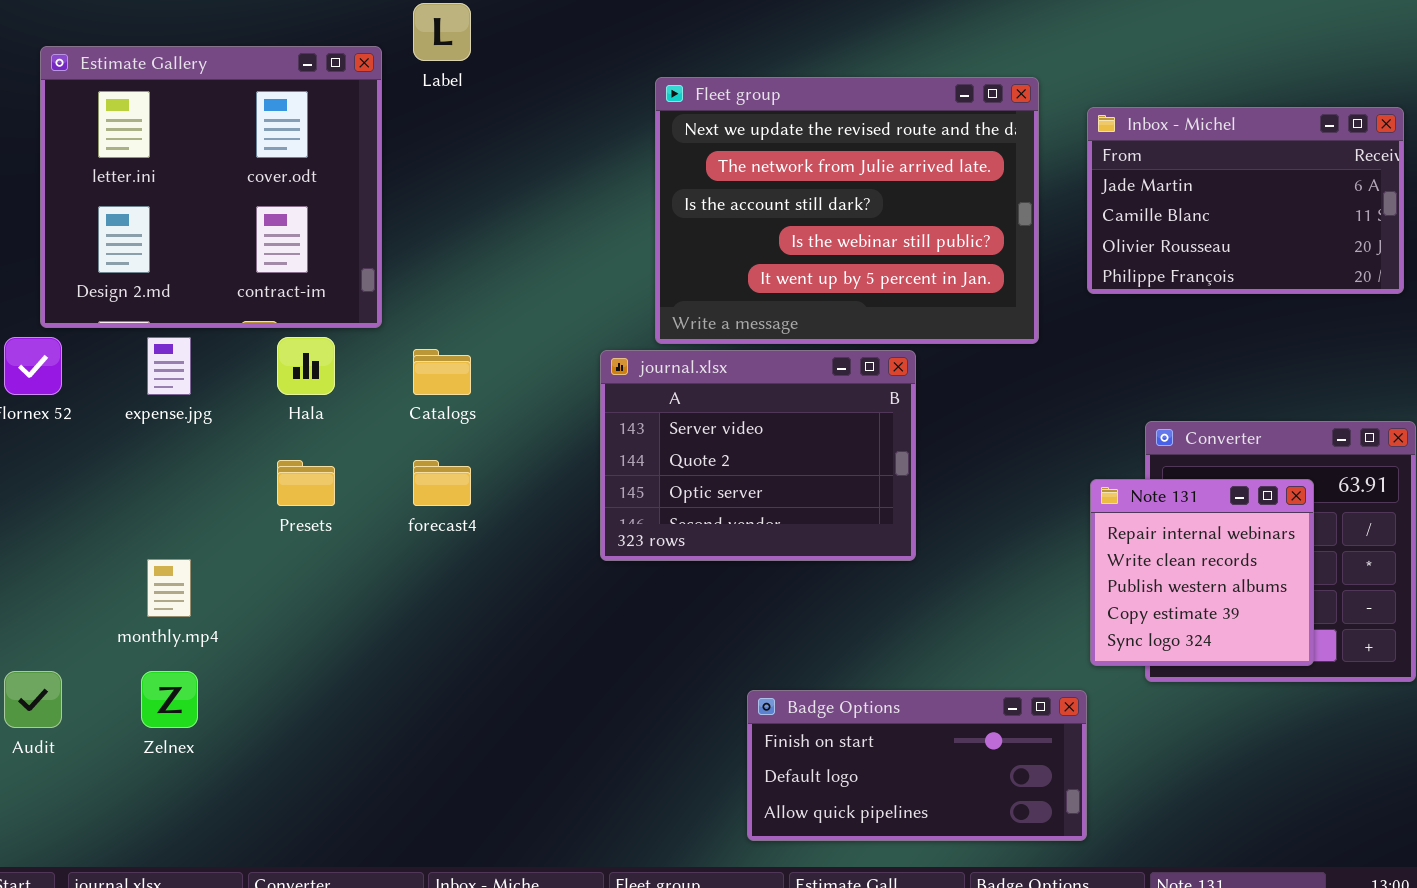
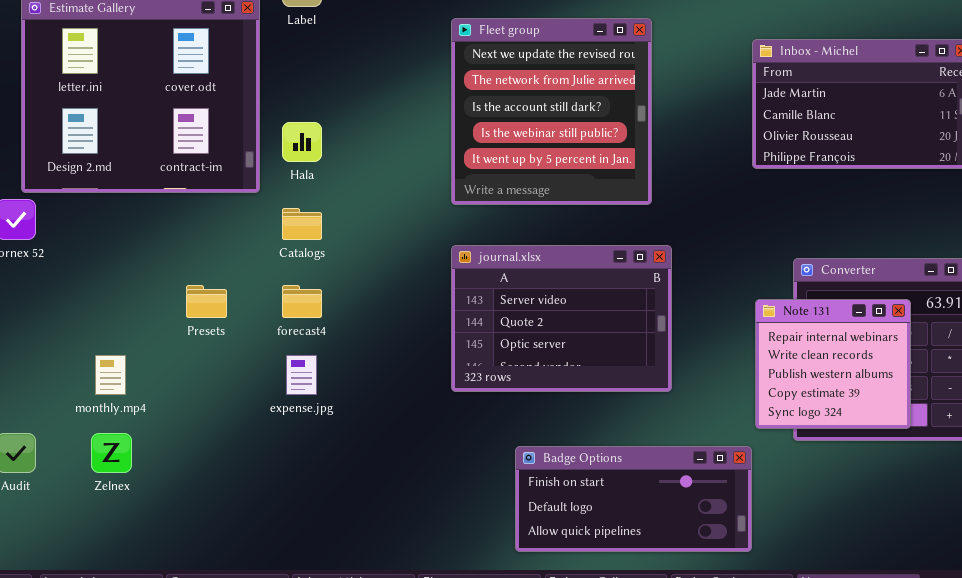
Fleet group: [655,77,1039,344] -> [451,18,652,205], resized
expense.jpg: [147,337,191,395] -> [286,355,317,395], moved
Hala: [277,337,335,395] -> [282,122,322,162], moved
journal.xlsx: [600,350,916,561] -> [451,245,672,392], moved

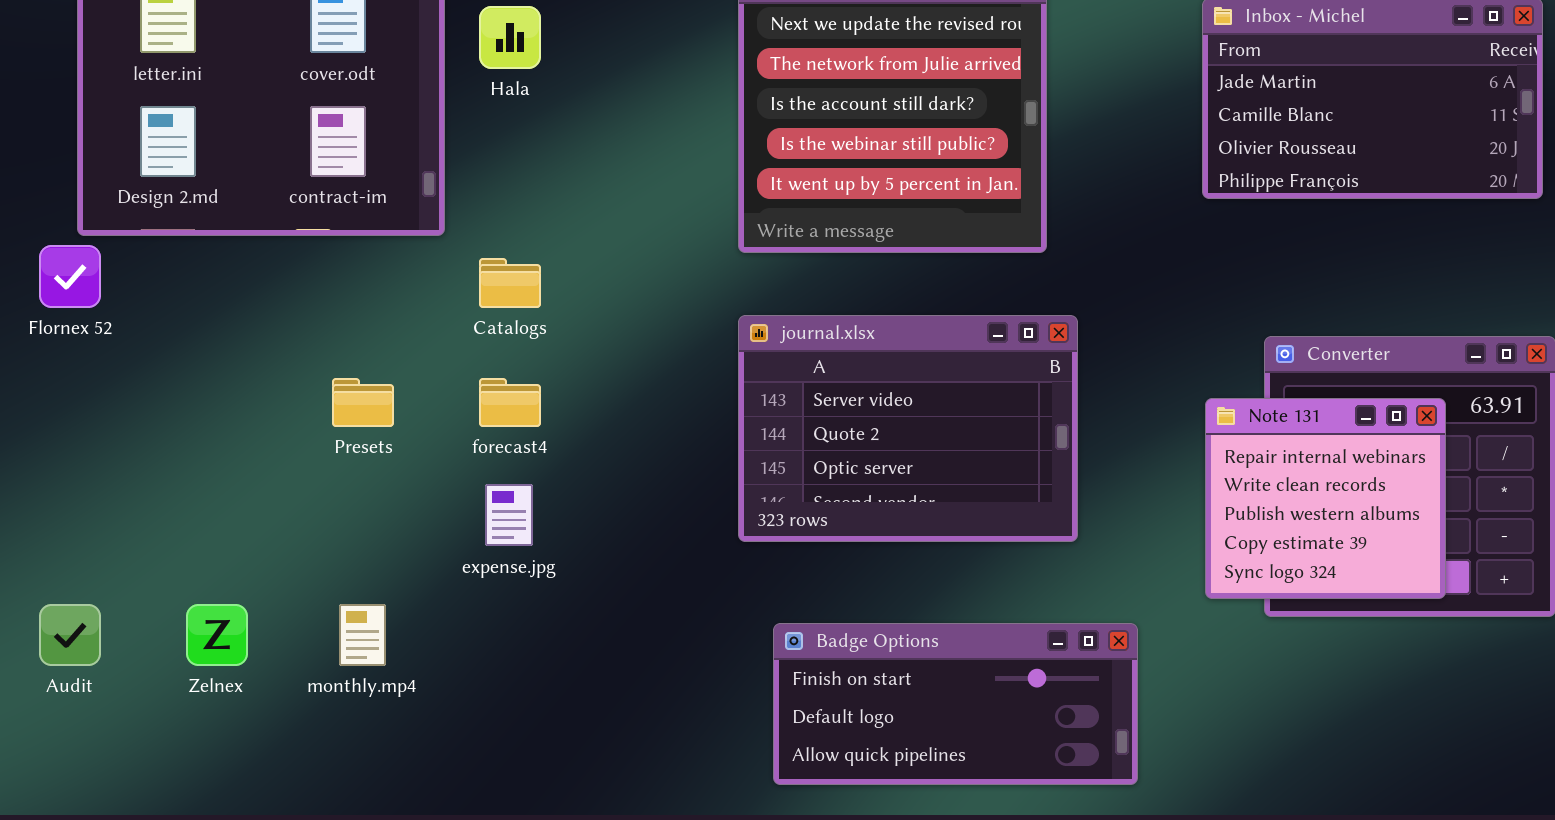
Hala: [282,122,322,162] -> [479,6,541,69], moved
monthly.mp4: [95,355,126,395] -> [339,604,386,666], moved
Badge Options: [515,446,752,552] -> [773,623,1138,785], moved

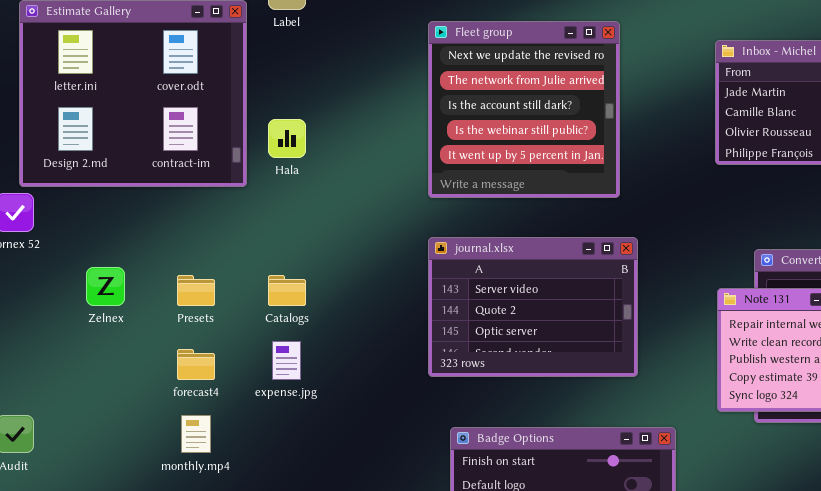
Hala: [479,6,541,69] -> [268,119,306,158], moved
Catalogs: [479,258,541,308] -> [268,275,306,306], moved
forecast4: [479,378,541,427] -> [177,349,215,380], moved
Zelnex: [186,604,248,666] -> [86,267,125,306], moved

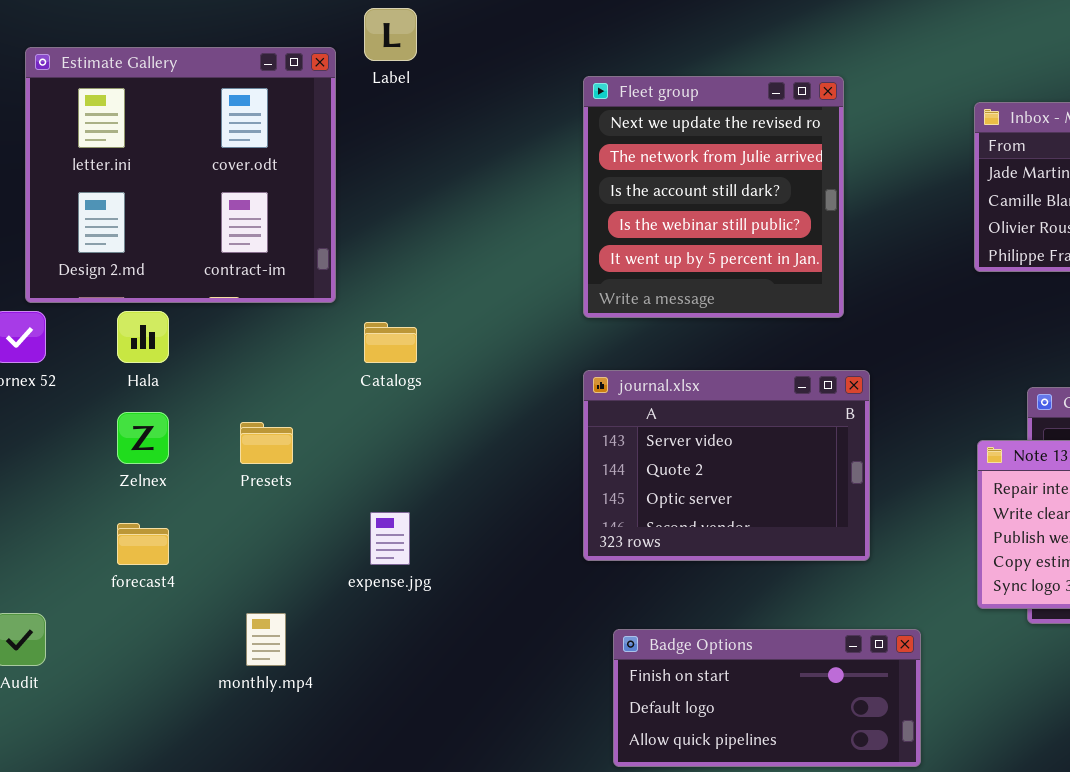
Hala: [268,119,306,158] -> [117,311,169,363], moved
Catalogs: [268,275,306,306] -> [364,322,417,363], moved
forecast4: [177,349,215,380] -> [117,523,169,565], moved

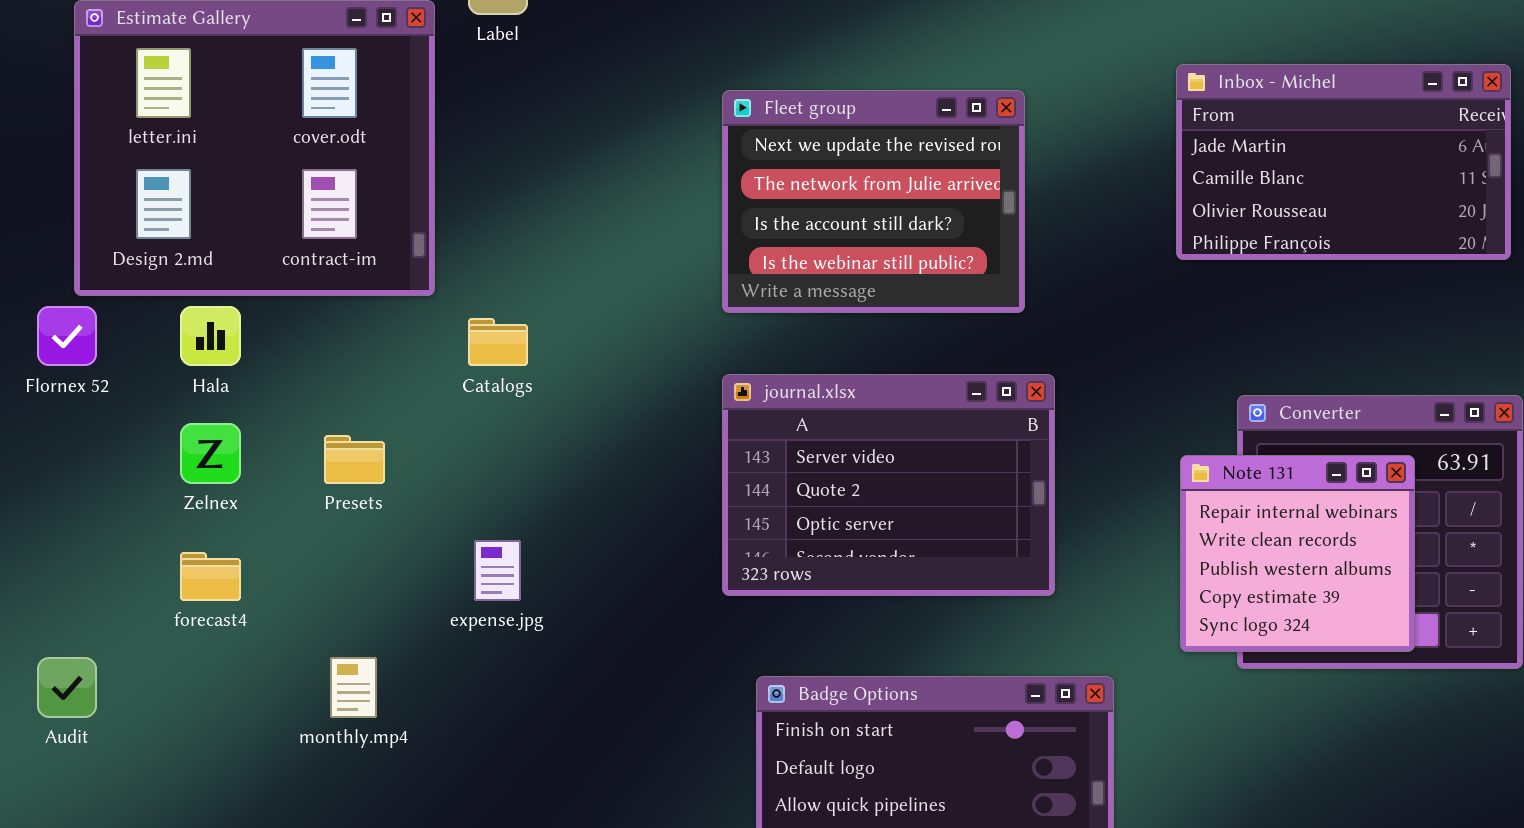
Fleet group: [583,76,844,318] -> [722,90,1025,313], resized

